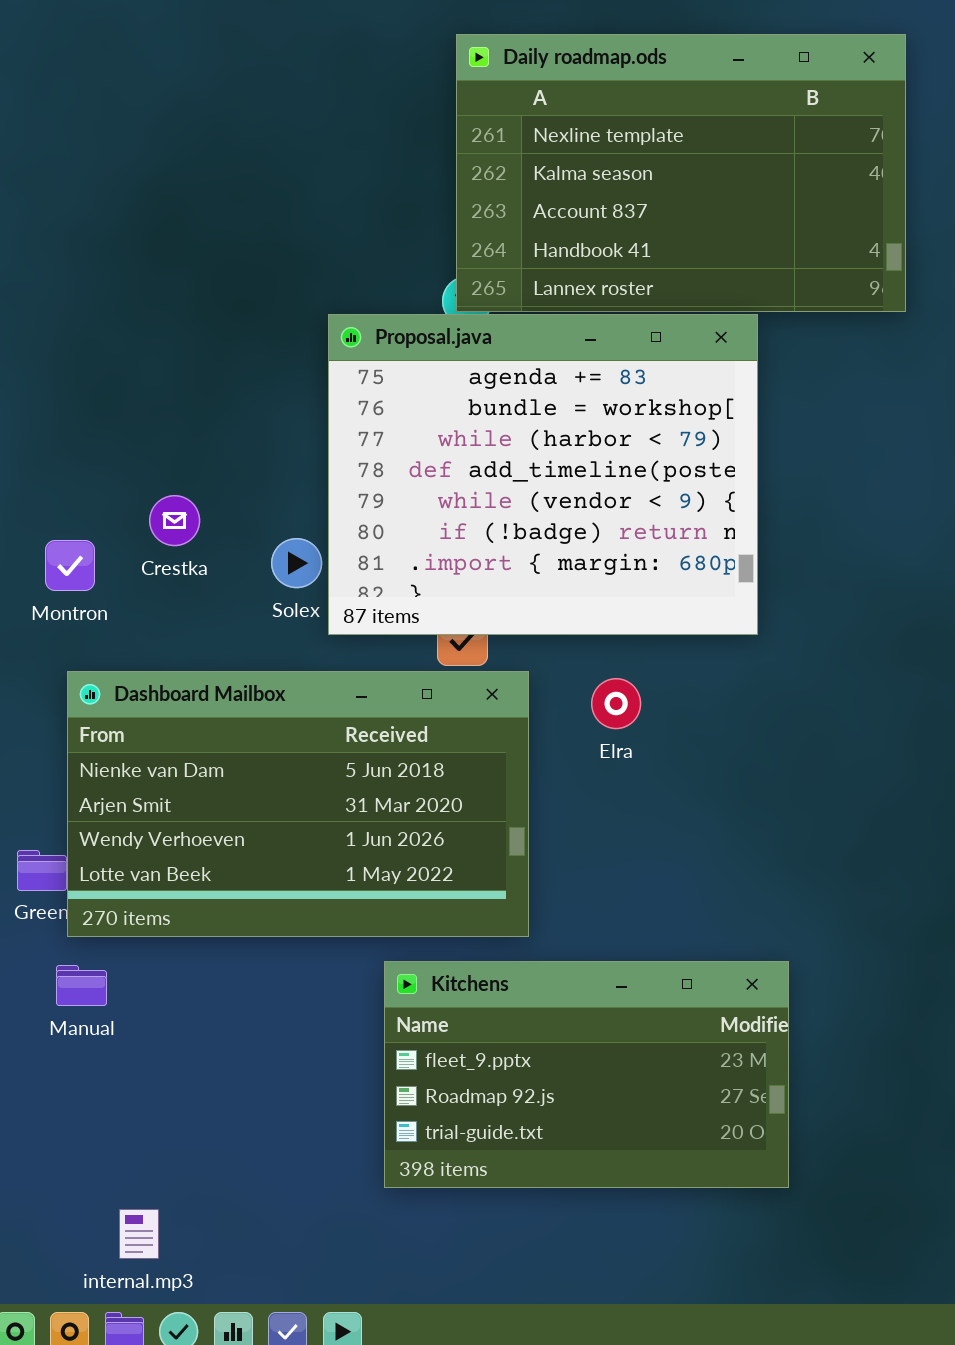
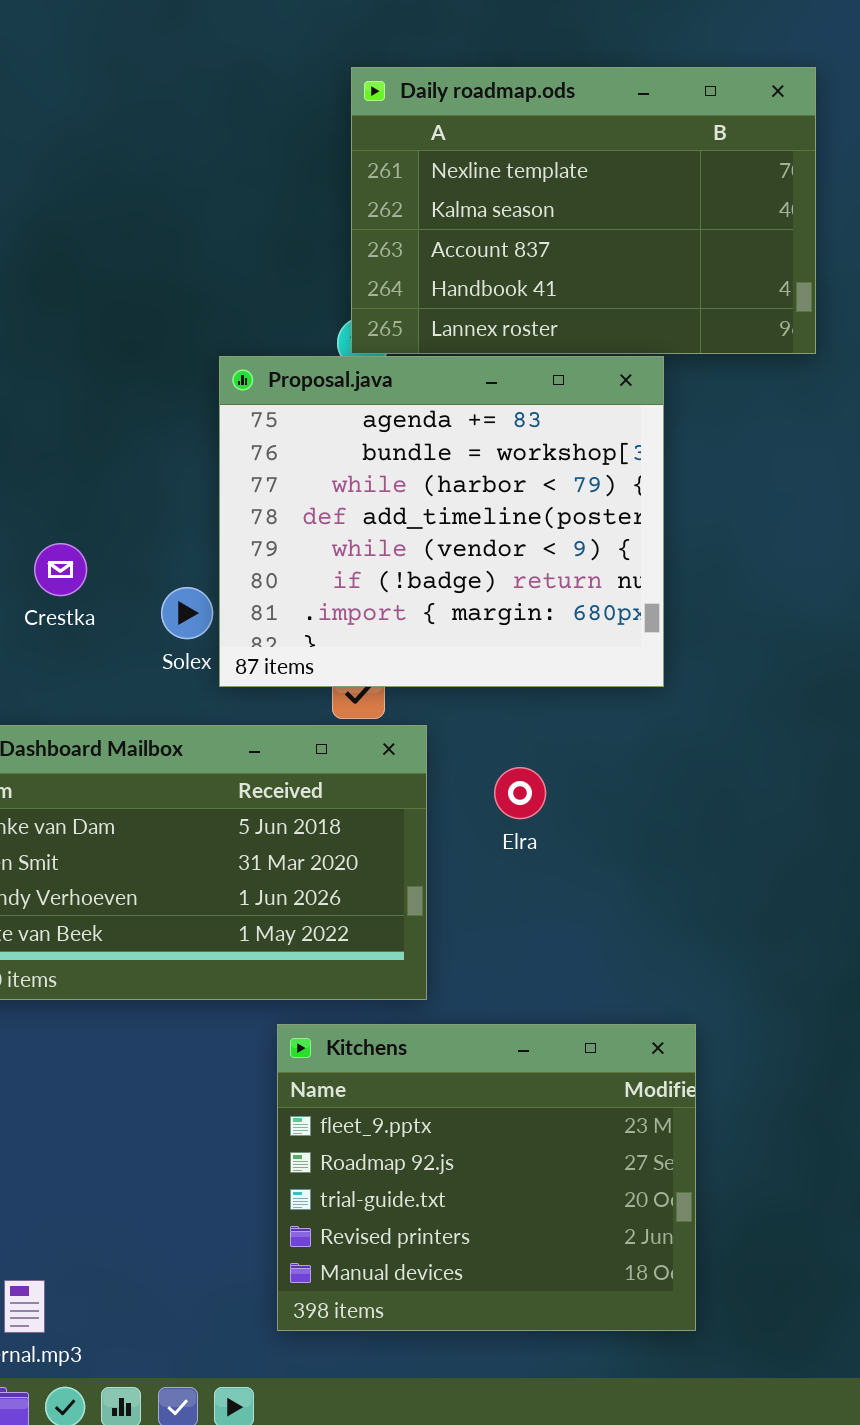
Elra: [591,678,641,729] -> [494,767,546,819], moved
Kitchens: [384,961,789,1188] -> [277,1024,696,1331], resized

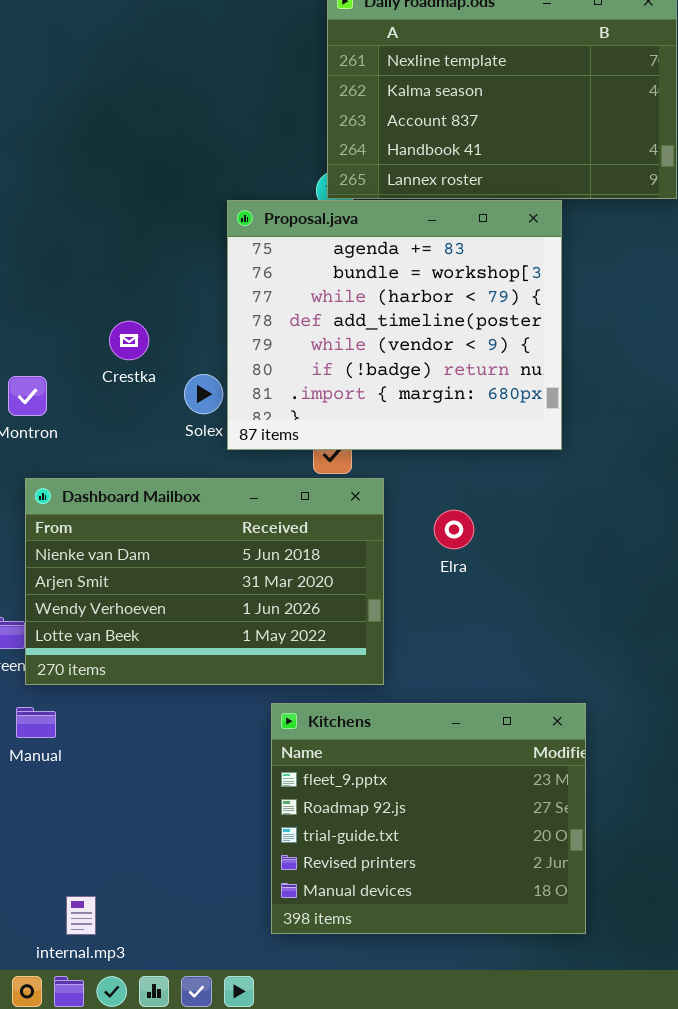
Crestka: [34,543,87,596] -> [109,321,149,360], moved

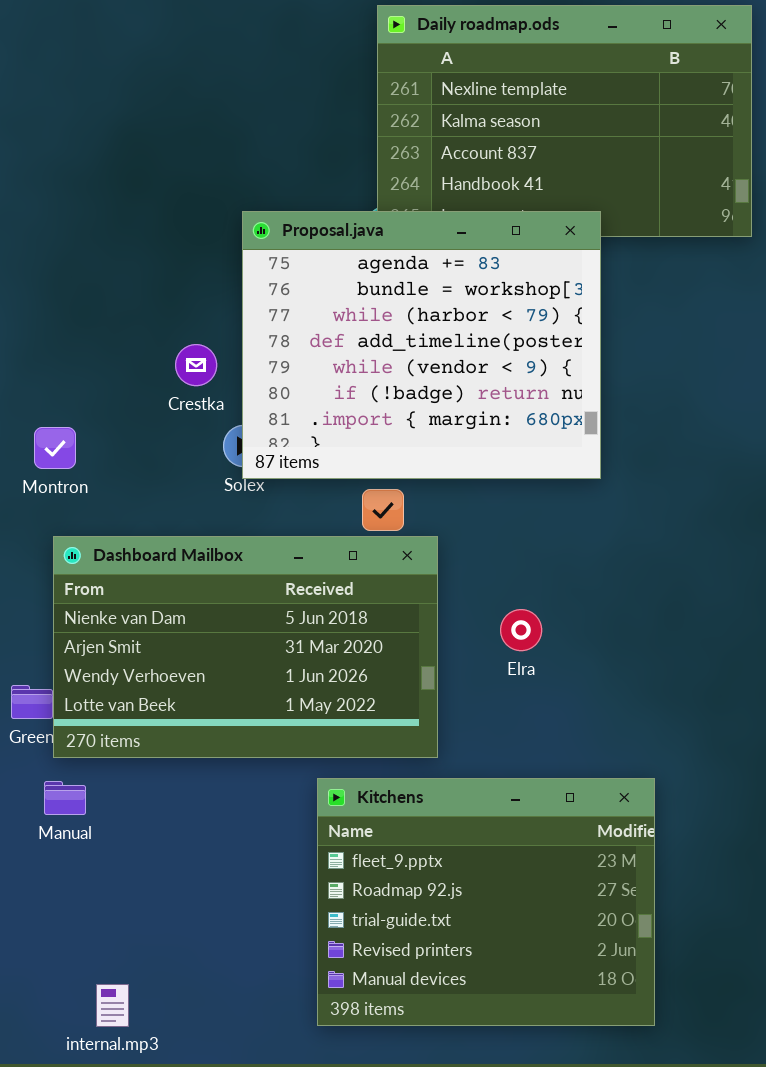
Proposal.java: [227,200,562,450] -> [242,211,601,479], moved
Crestka: [109,321,149,360] -> [175,344,217,386], moved
Elra: [434,510,474,549] -> [500,609,542,651], moved

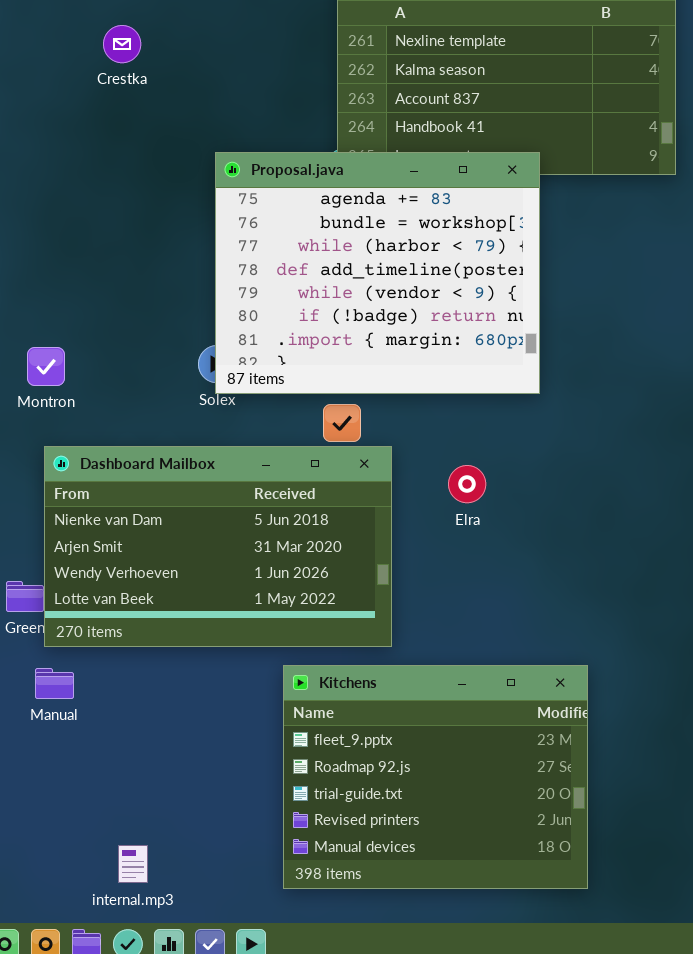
Crestka: [175,344,217,386] -> [103,25,141,63], moved
Elra: [500,609,542,651] -> [448,465,486,503], moved
internal.mp3: [96,984,129,1027] -> [118,845,148,883], moved

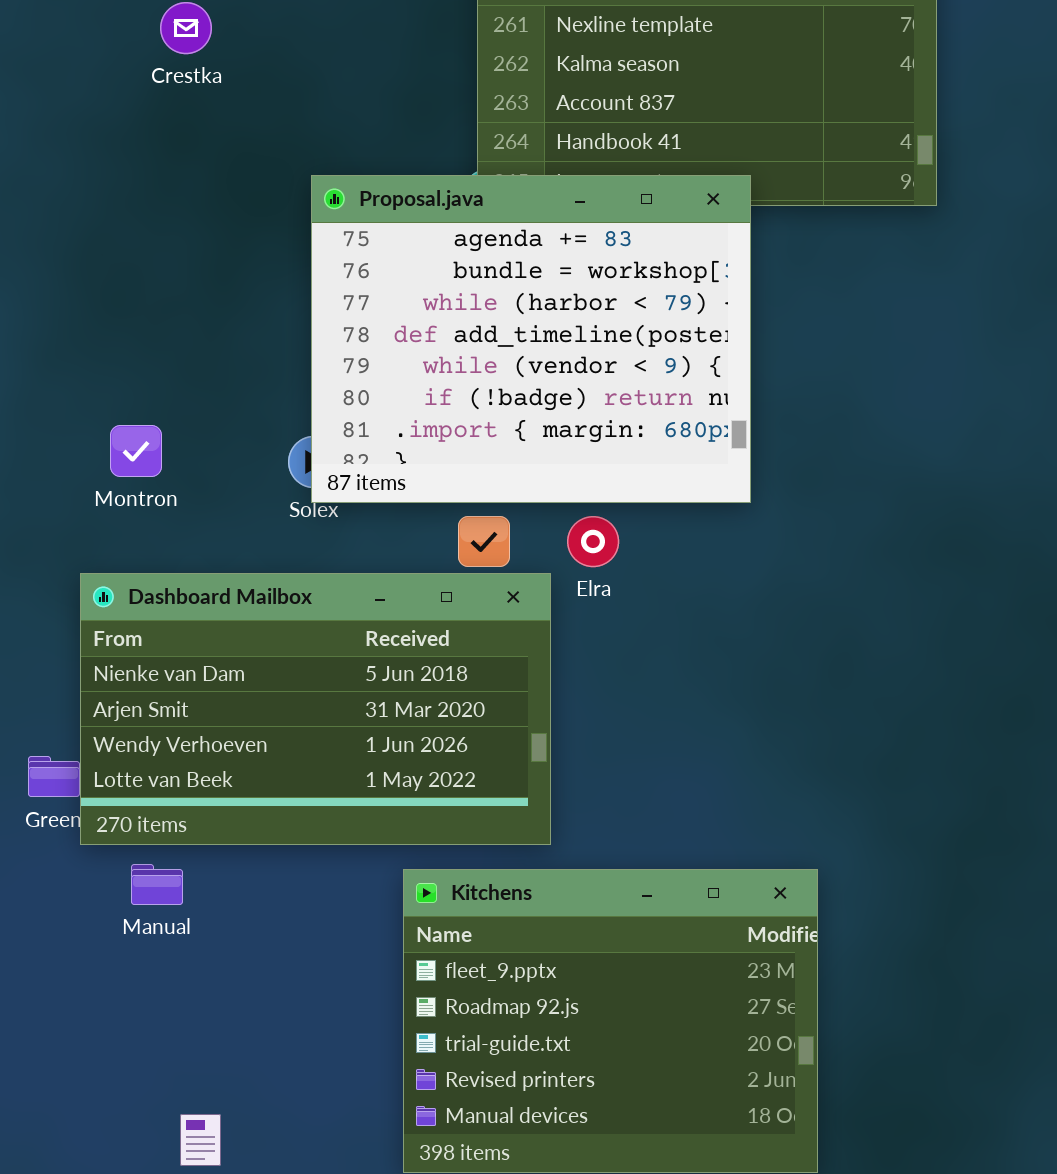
Montron: [27,347,65,386] -> [110,425,162,477], moved
Elra: [448,465,486,503] -> [567,516,619,567], moved
Manual: [35,668,74,699] -> [131,864,183,905], moved

